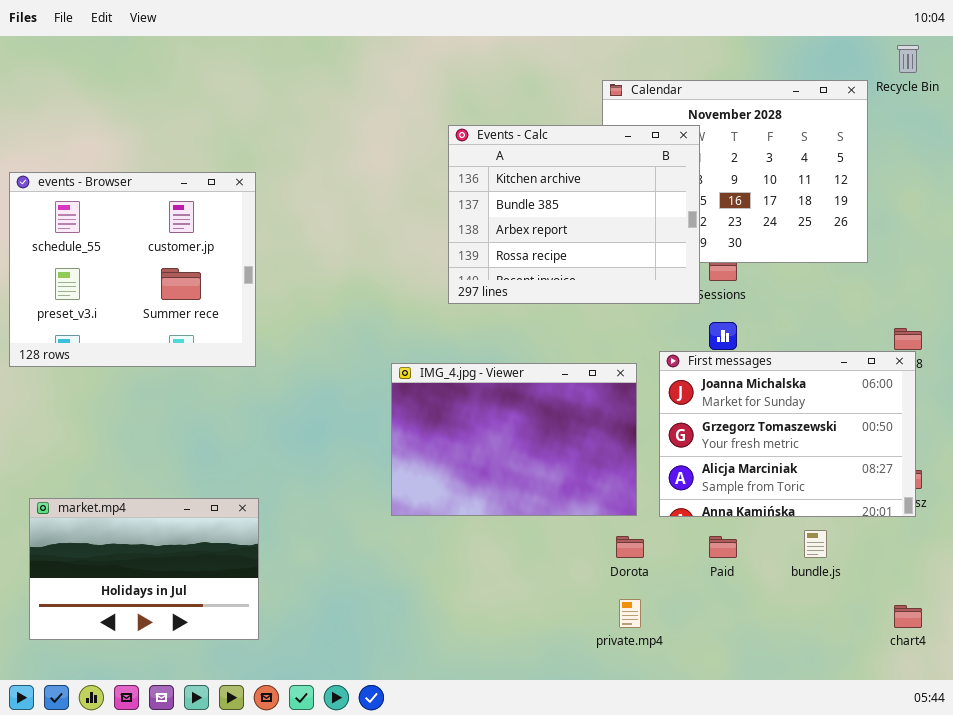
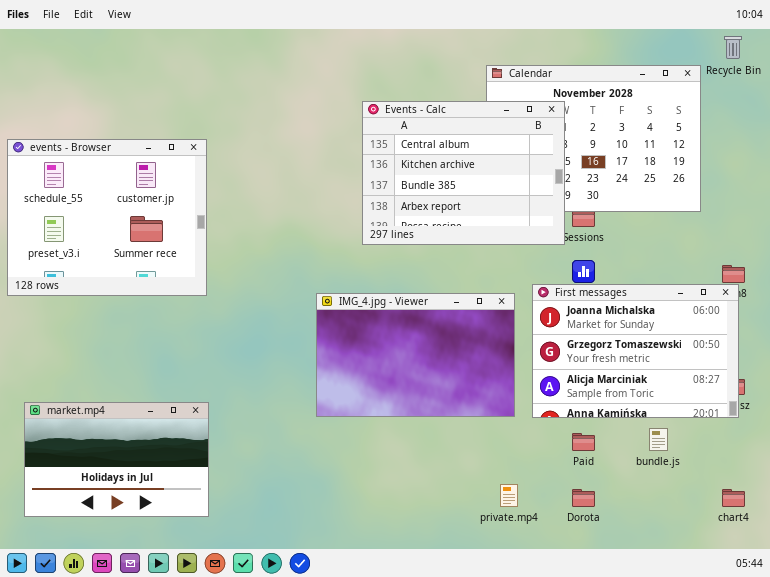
Events - Calc: [448,125,700,304] -> [362,101,565,245], scrolled up 1 row
Dorota: [616,536,644,558] -> [572,489,595,507], moved

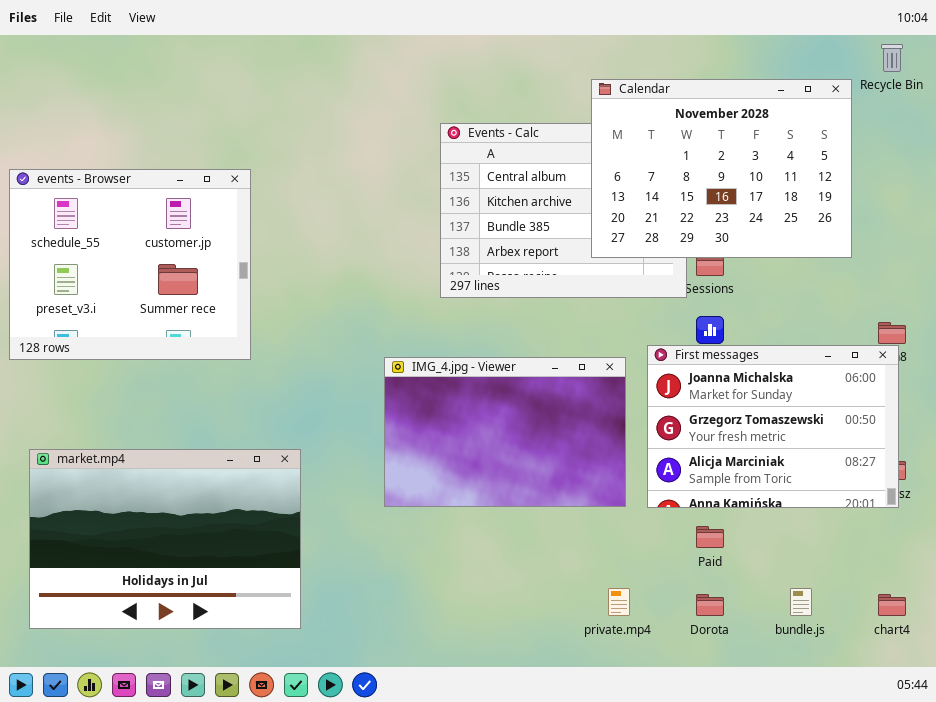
Calendar: [486,65,701,212] -> [591,79,852,258], raised
market.mp4: [24,402,209,517] -> [29,449,301,629], resized
bundle.js: [649,428,668,451] -> [790,588,812,616], moved

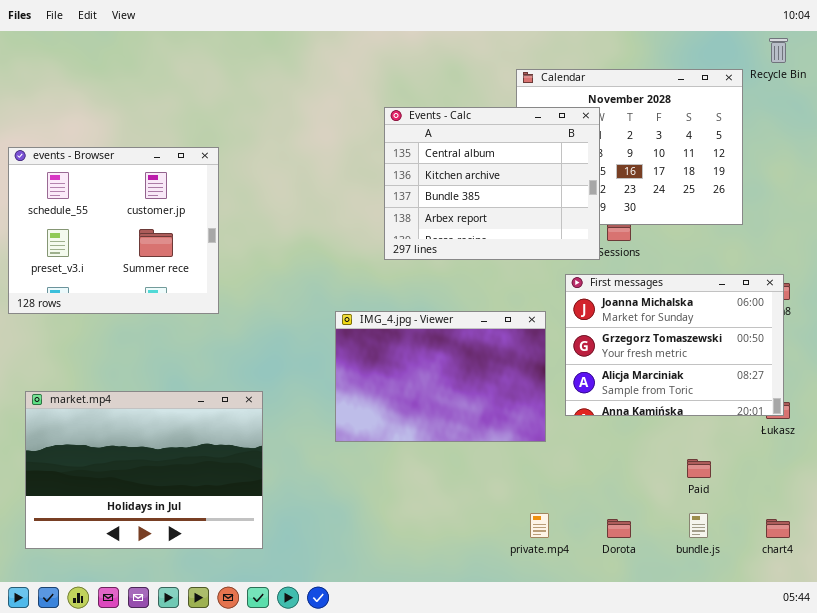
Events - Calc: [440,123,687,298] -> [384,107,600,260], raised
First messages: [647,345,899,508] -> [565,274,784,416], moved
Paid: [696,526,724,548] -> [687,459,711,478], moved

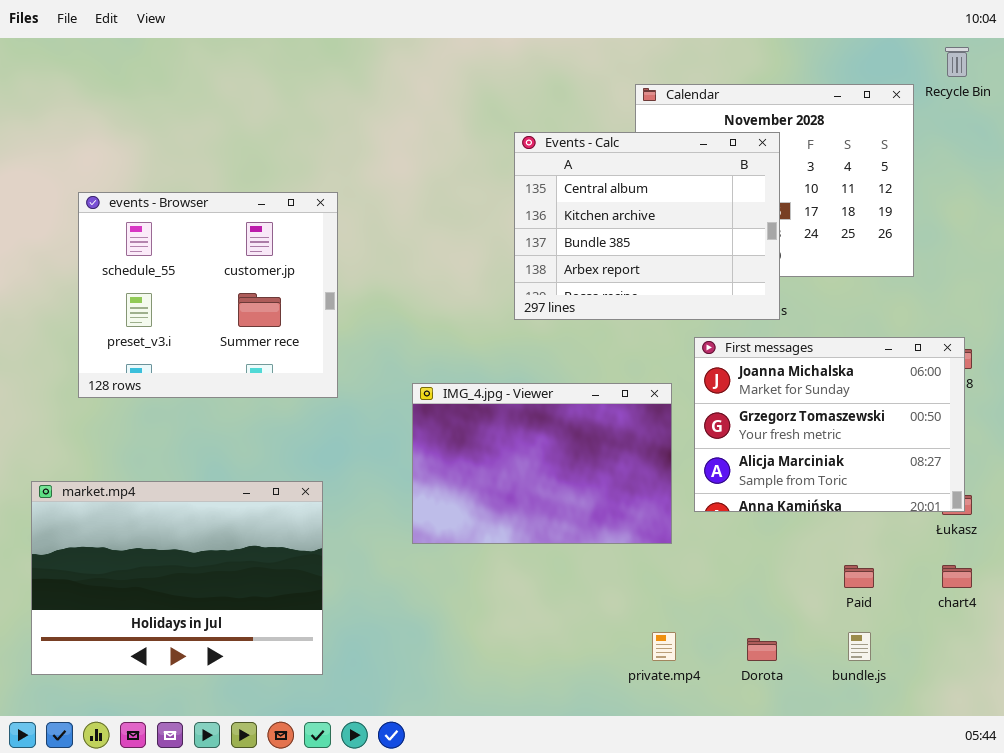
Events - Calc: [384,107,600,260] -> [514,132,780,320], moved
events - Browser: [8,147,219,314] -> [78,192,338,398], moved
chart4: [766,519,790,538] -> [942,565,972,588], moved

